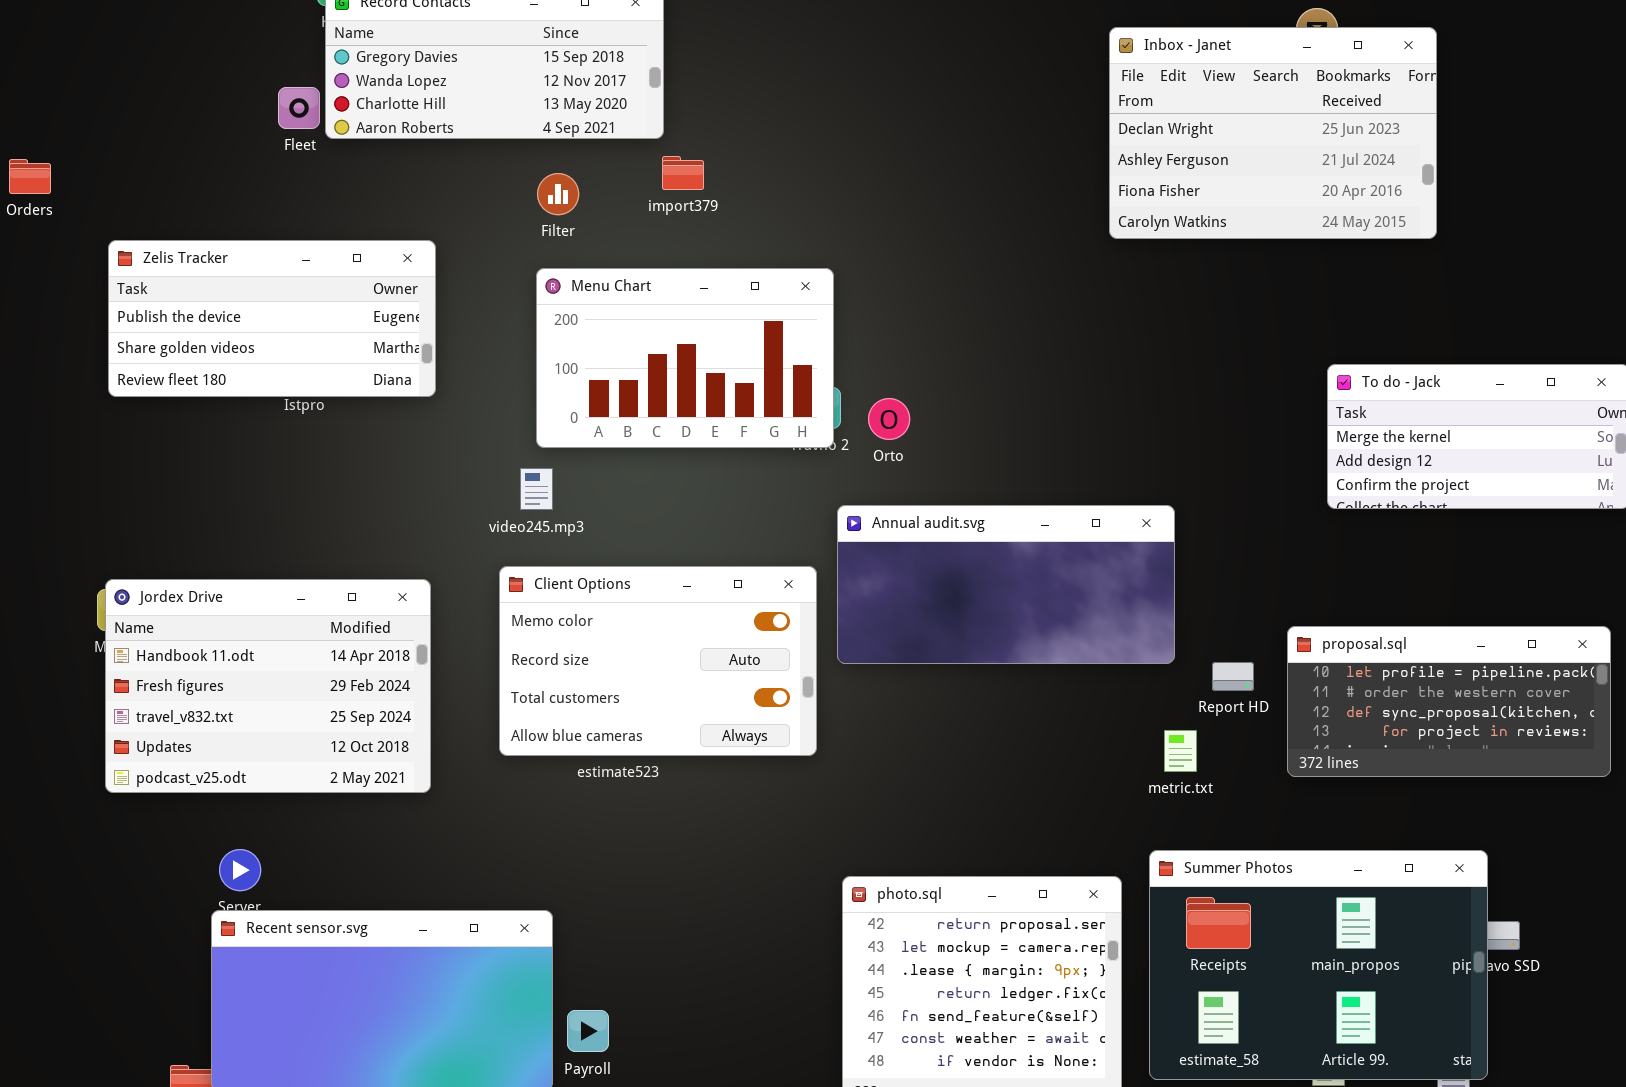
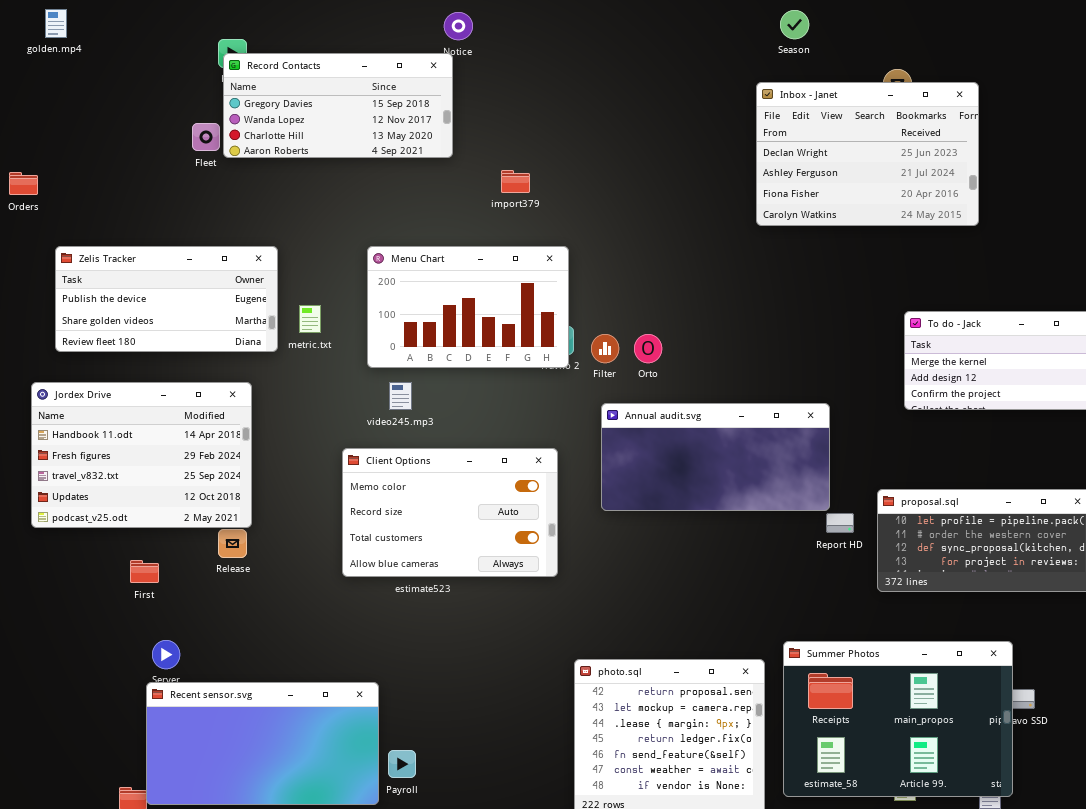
import379: [662,156,704,190] -> [501,170,530,193], moved
Filter: [537,173,579,215] -> [591,334,619,363], moved
Zelis Tracker: [108,240,436,397] -> [55,246,278,352], moved
Orto: [868,398,910,440] -> [634,334,662,363], moved
video245.mp3: [520,468,553,510] -> [389,382,412,410], moved
Annual audit.svg: [837,505,1175,664] -> [601,403,830,511], moved
Jordex Drive: [105,579,431,793] -> [31,382,252,528], moved
metric.txt: [1164,730,1197,772] -> [299,305,321,333], moved

